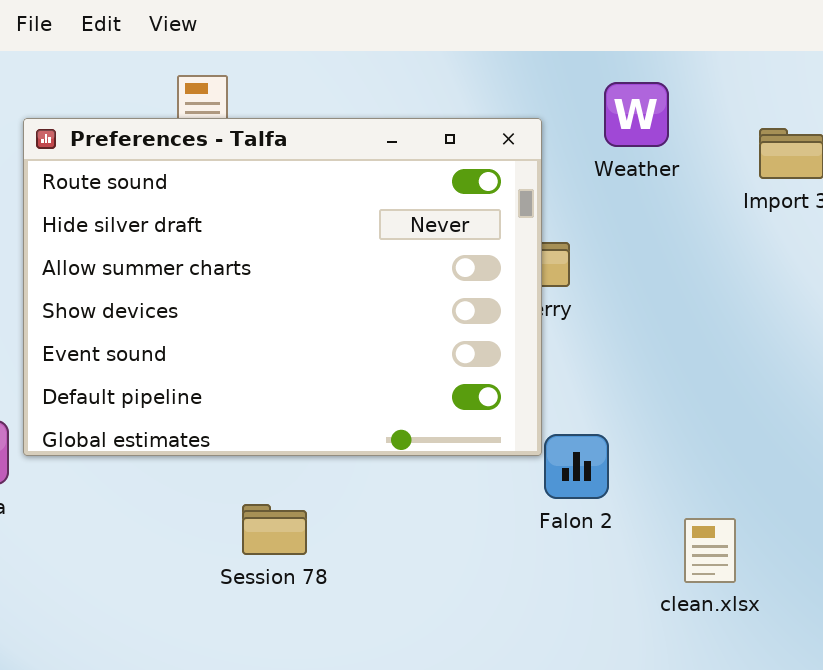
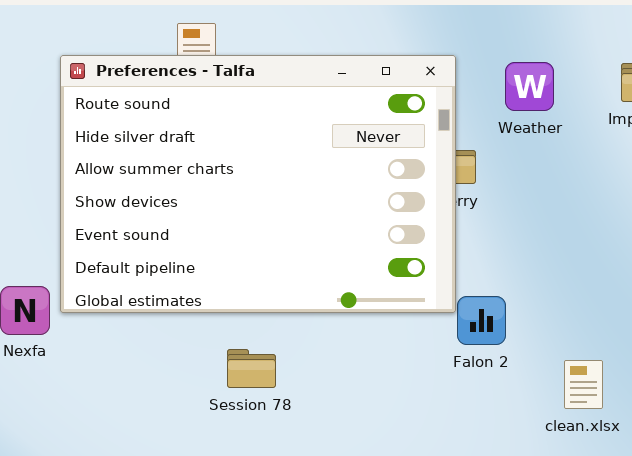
Weather: [604,82,669,147] -> [505,62,554,111], moved

